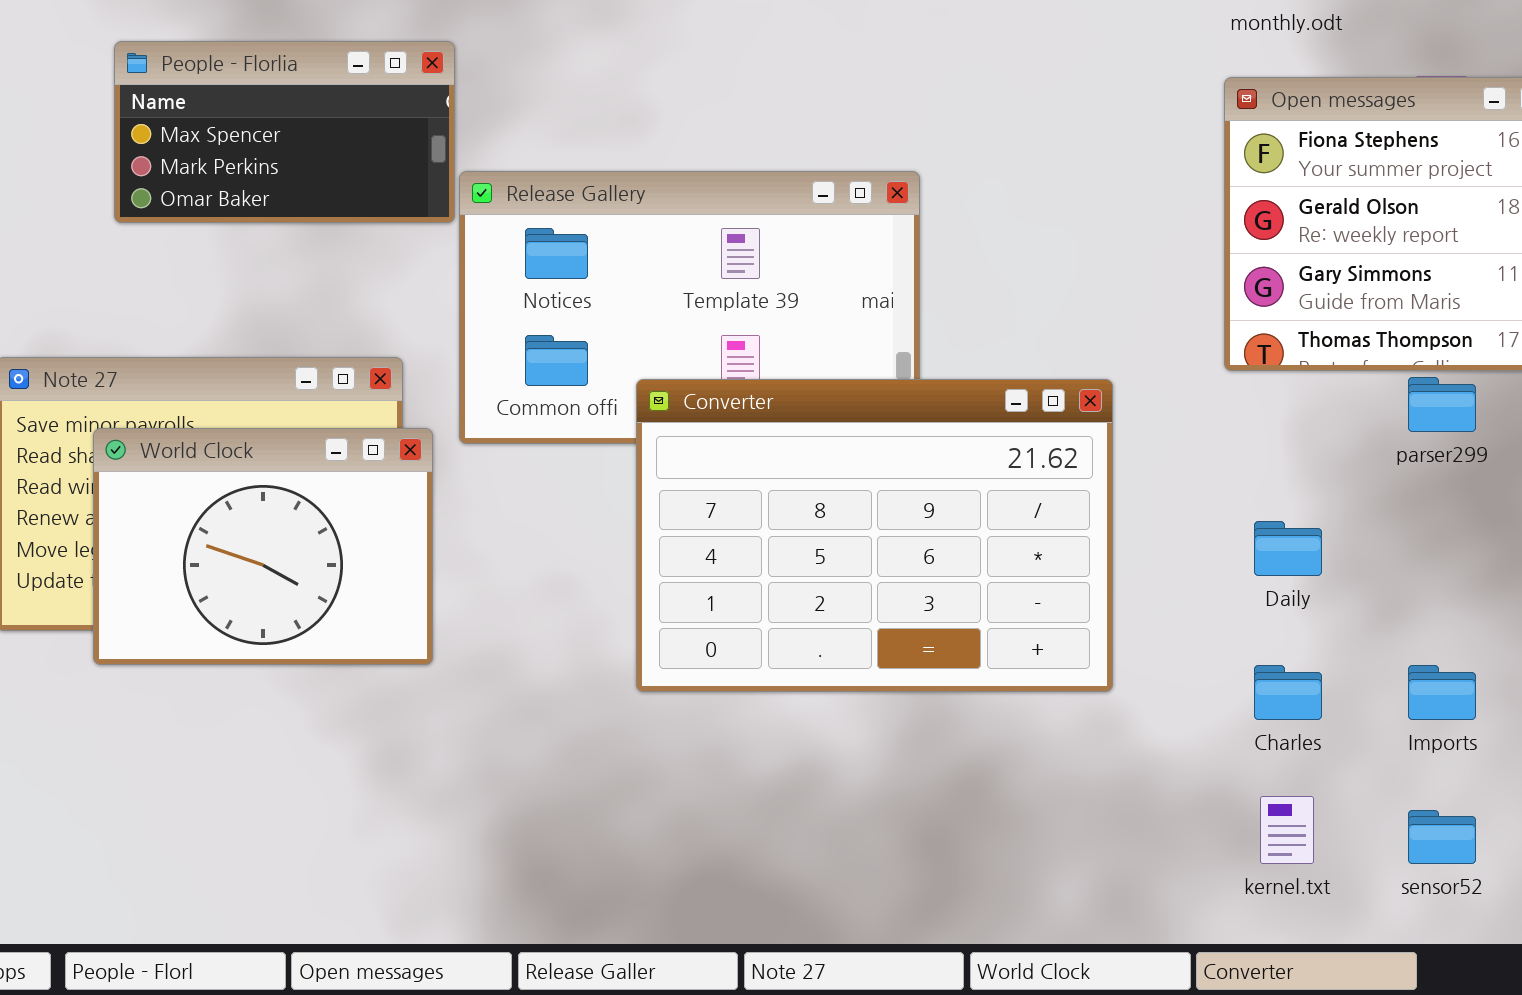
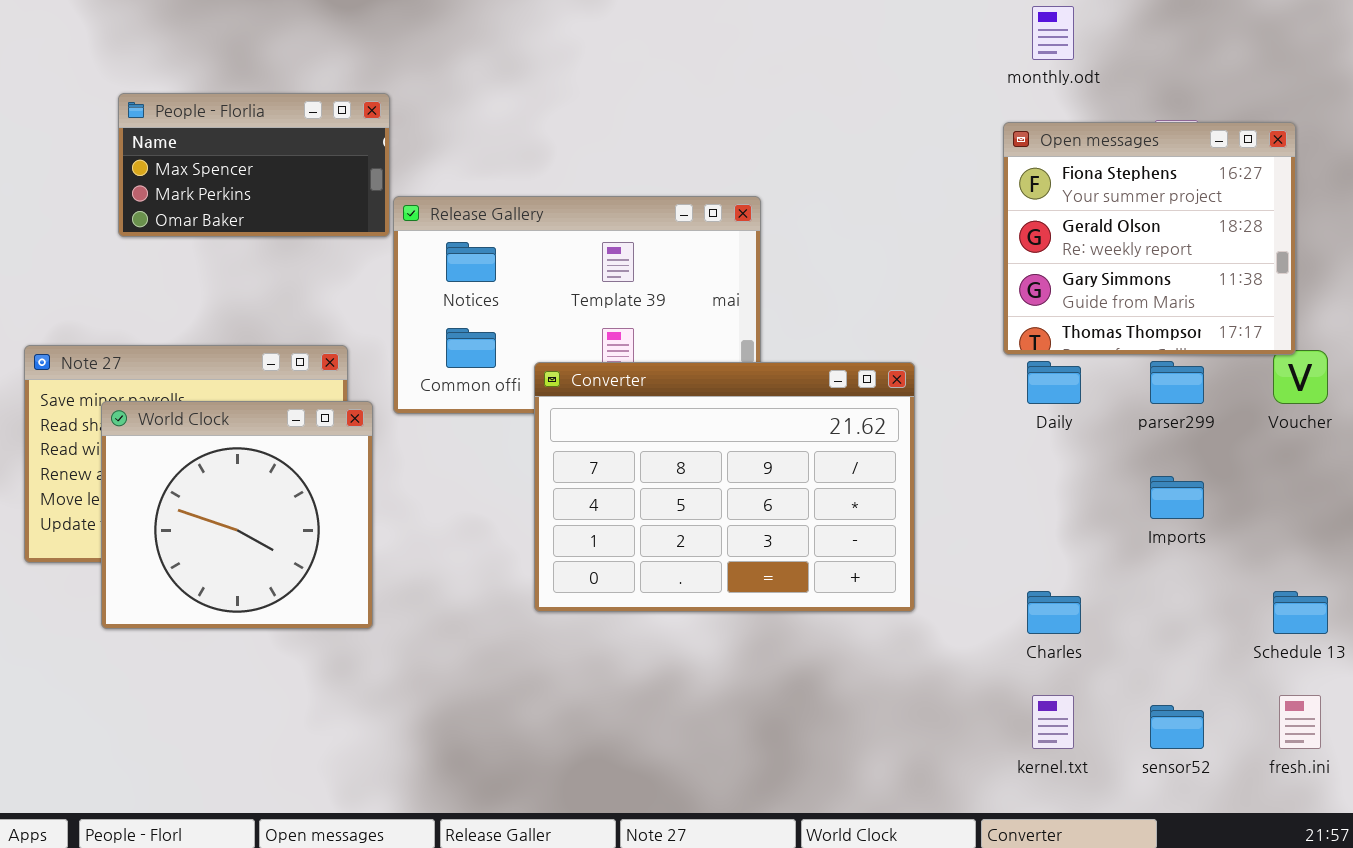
World Clock: [93,428,433,665] -> [101,401,373,629], resized
Daily: [1254,521,1322,576] -> [1027,361,1081,404], moved
Imports: [1408,665,1476,720] -> [1150,476,1204,519], moved

